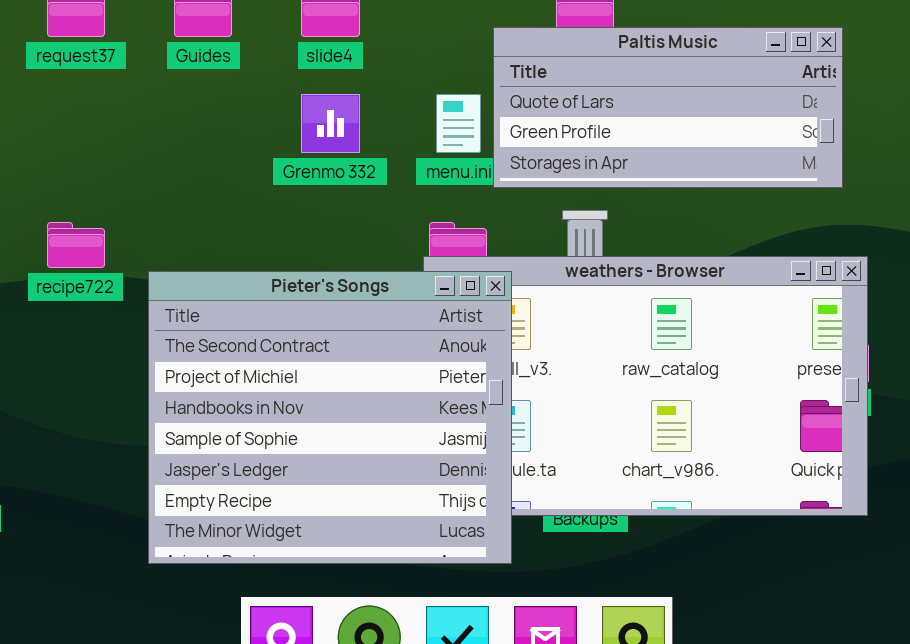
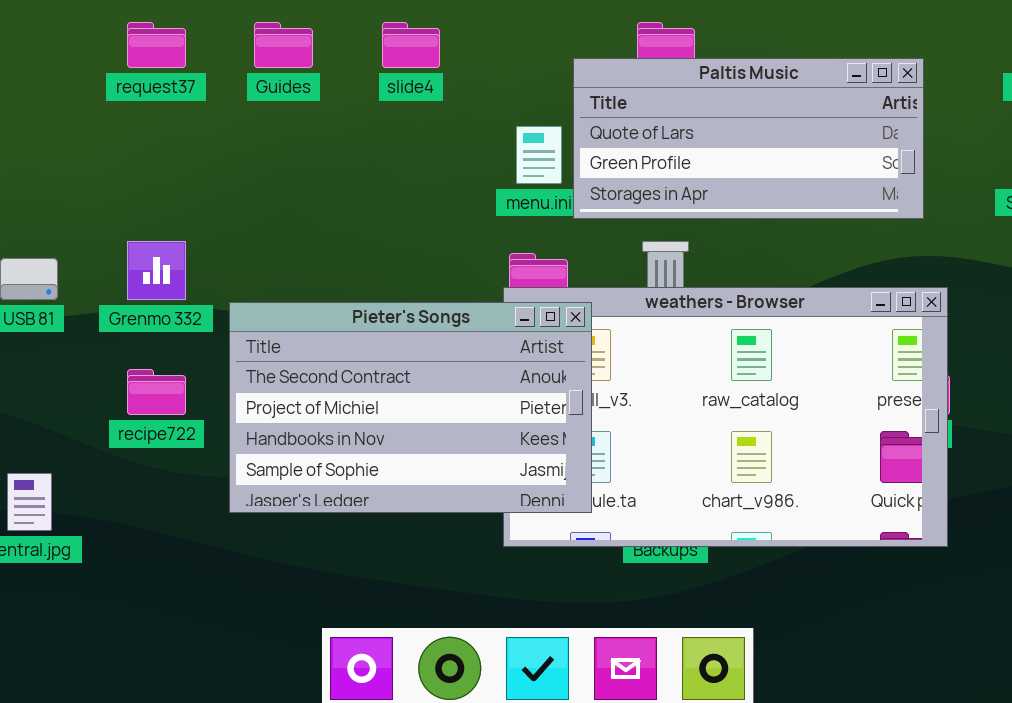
Grenmo 332: [301,94,360,153] -> [127,241,186,300], moved
recipe722: [47,222,105,268] -> [127,369,186,415], moved
Pieter's Songs: [148,271,512,564] -> [229,302,592,513], resized

